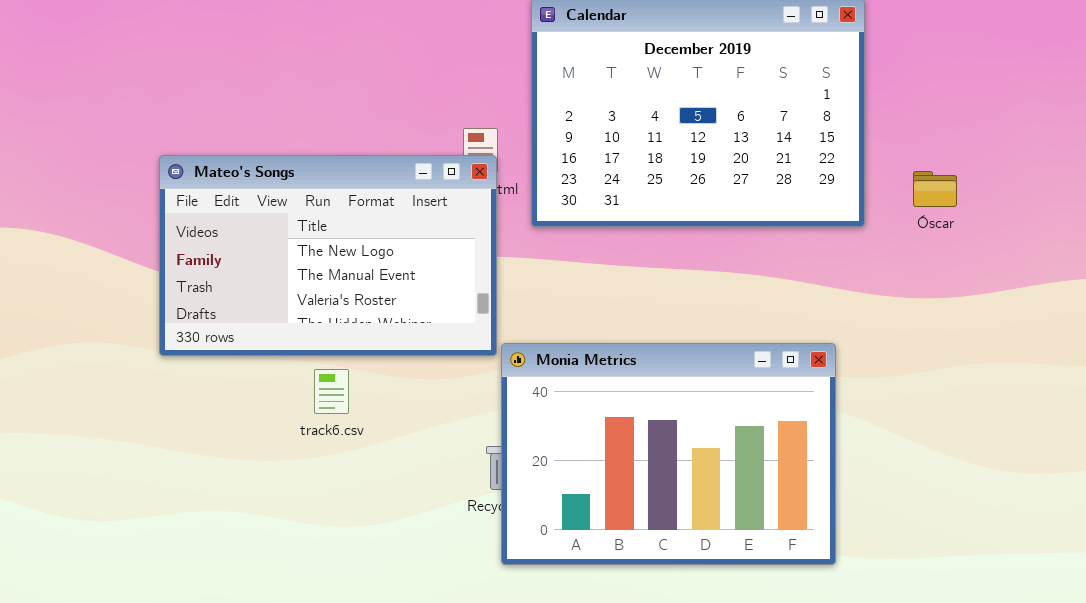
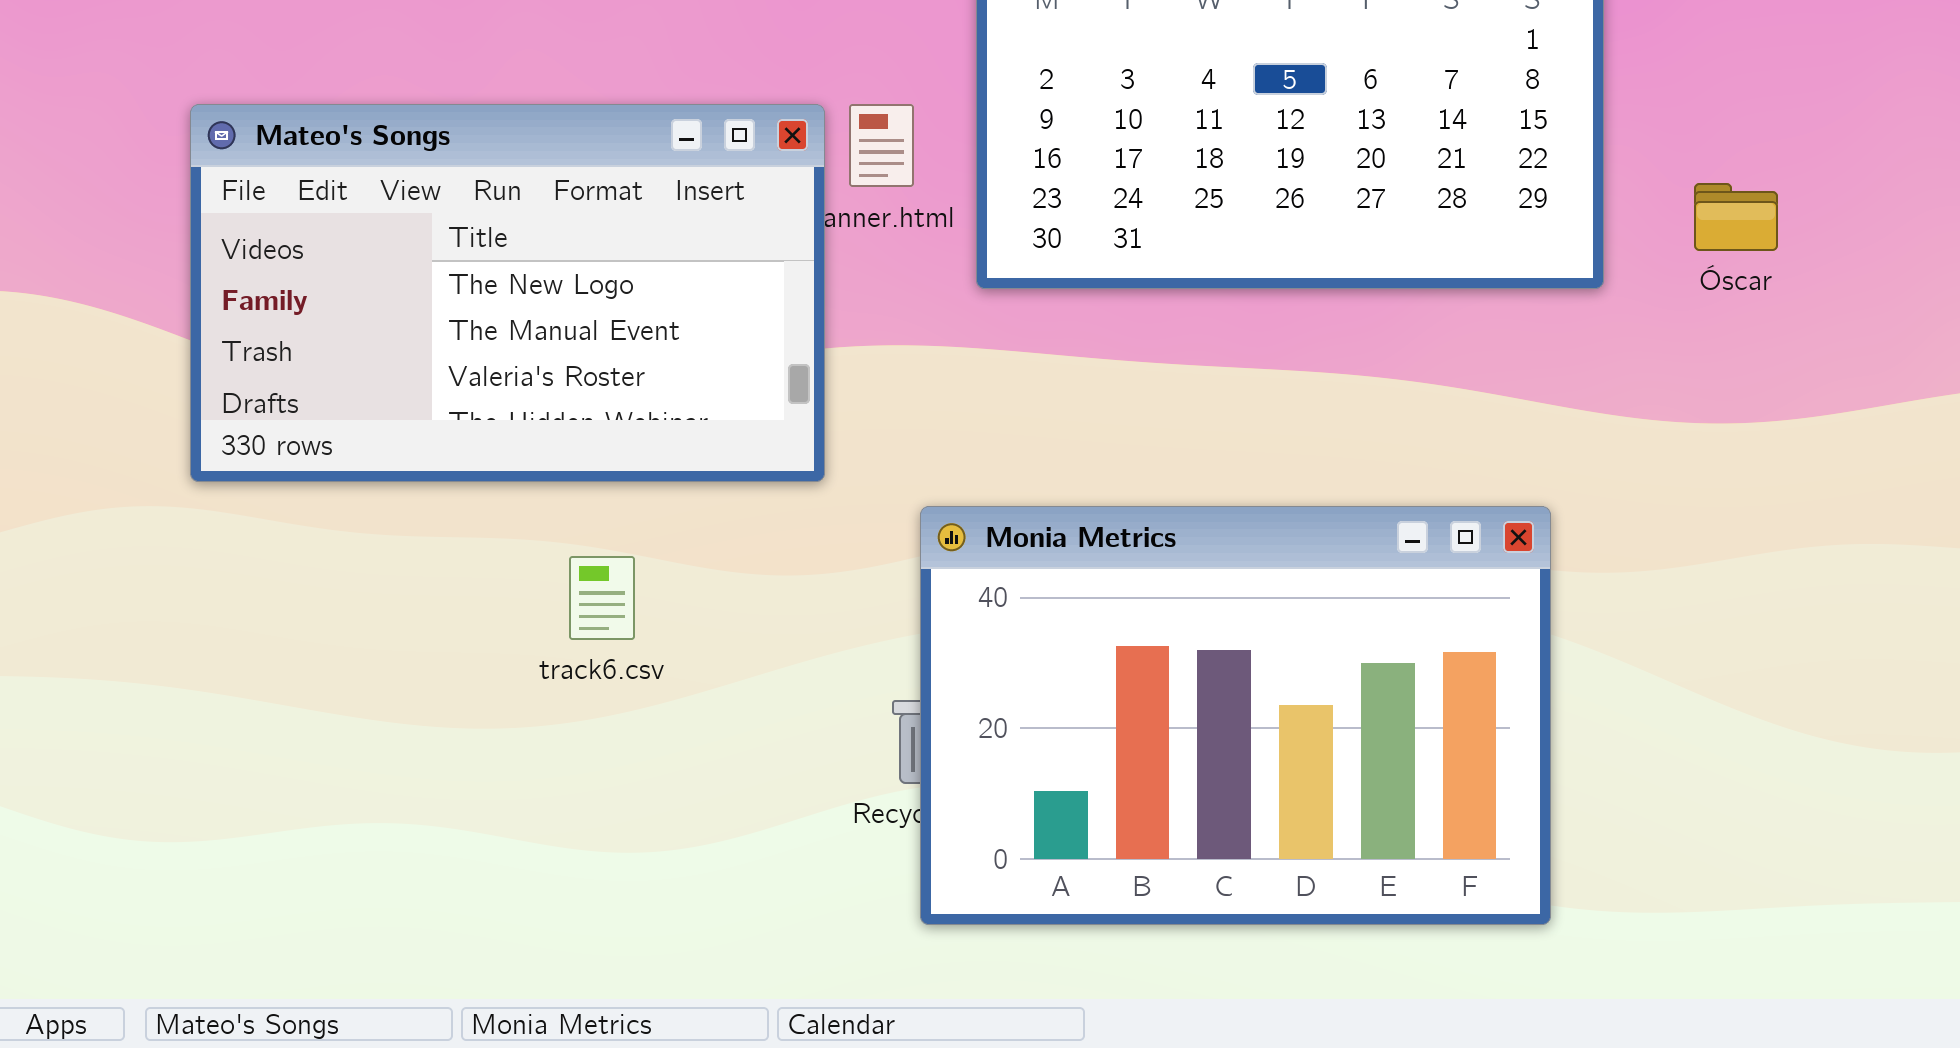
Mateo's Songs: [159,155,497,356] -> [190,104,825,482], moved

